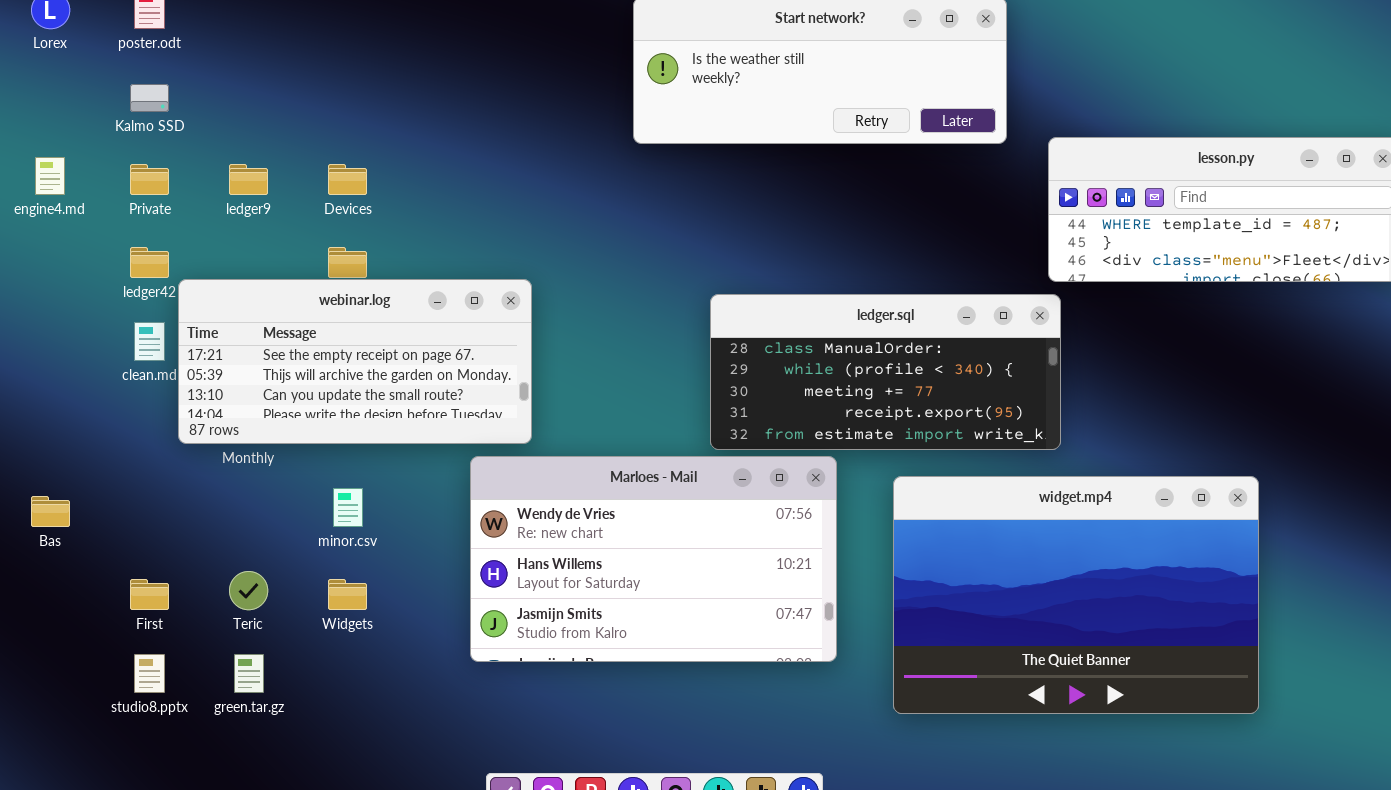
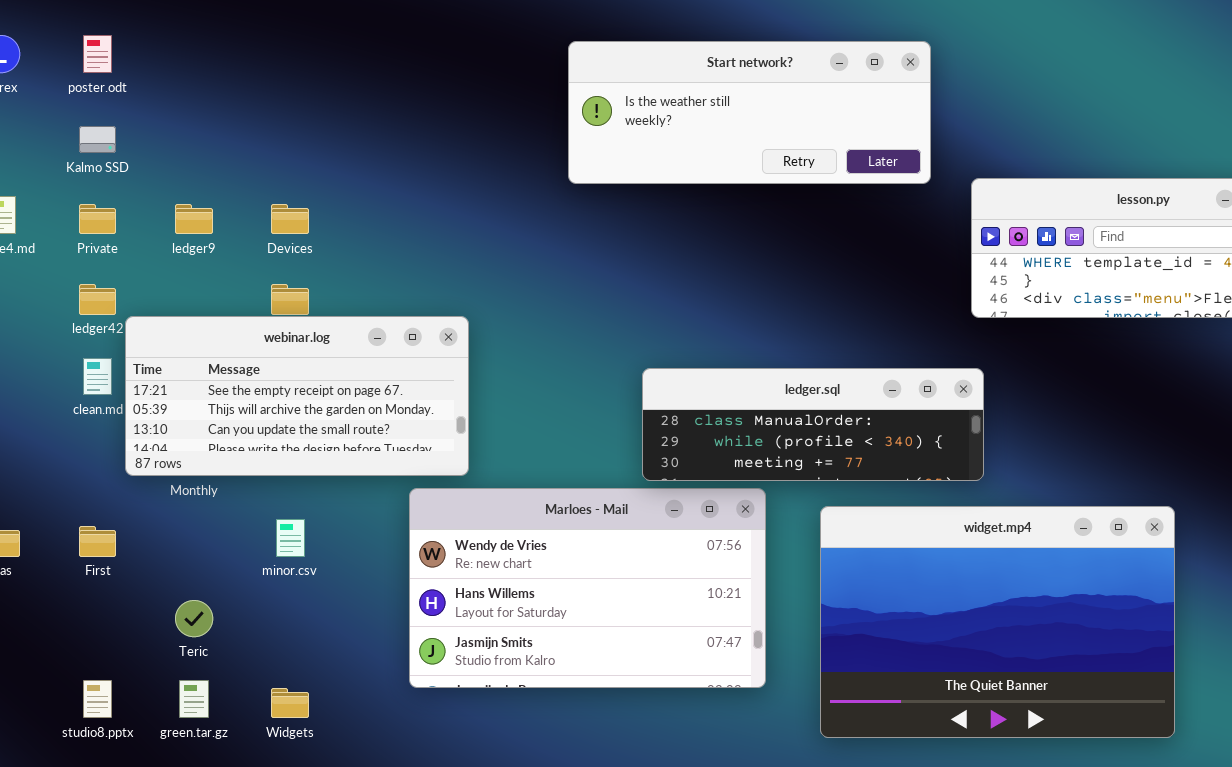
ledger.sql: [710,294,1061,450] -> [642,368,984,481], resized
First: [130,579,169,610] -> [79,526,116,557], moved
Widgets: [328,579,367,610] -> [271,688,309,718], moved

